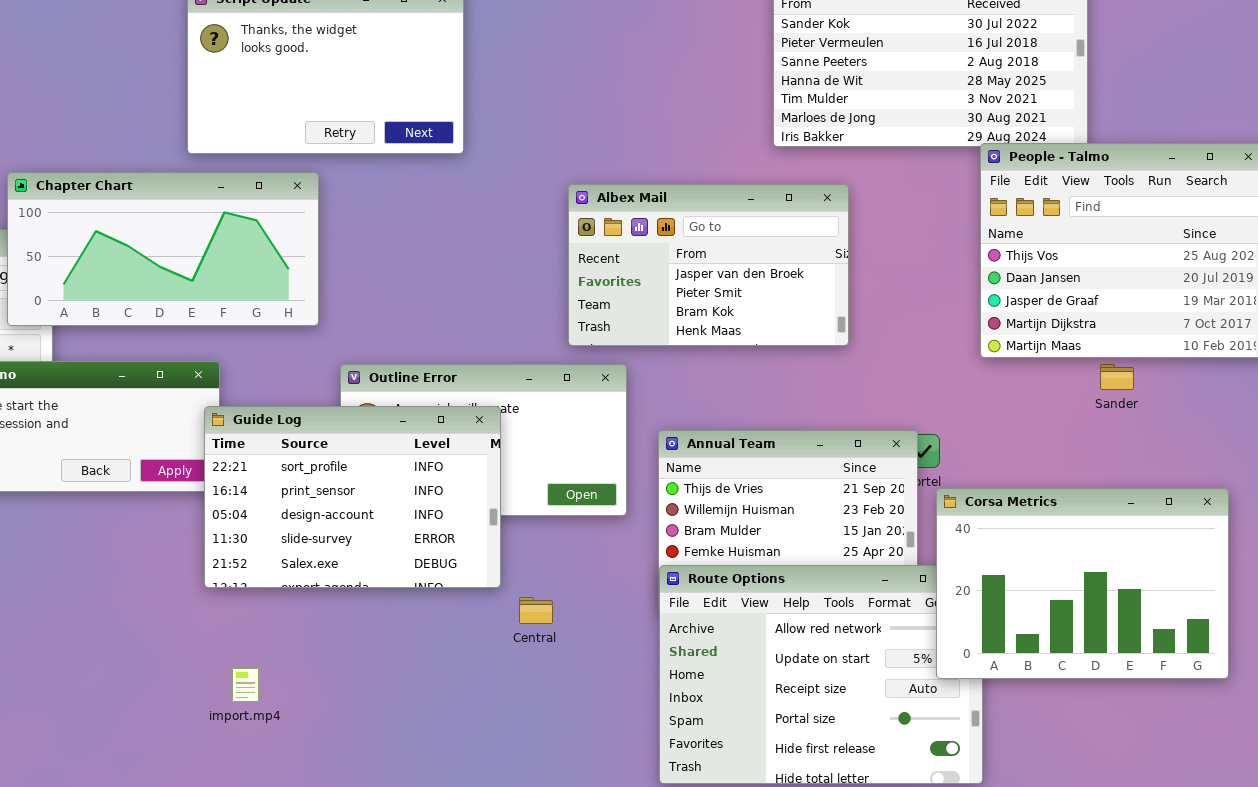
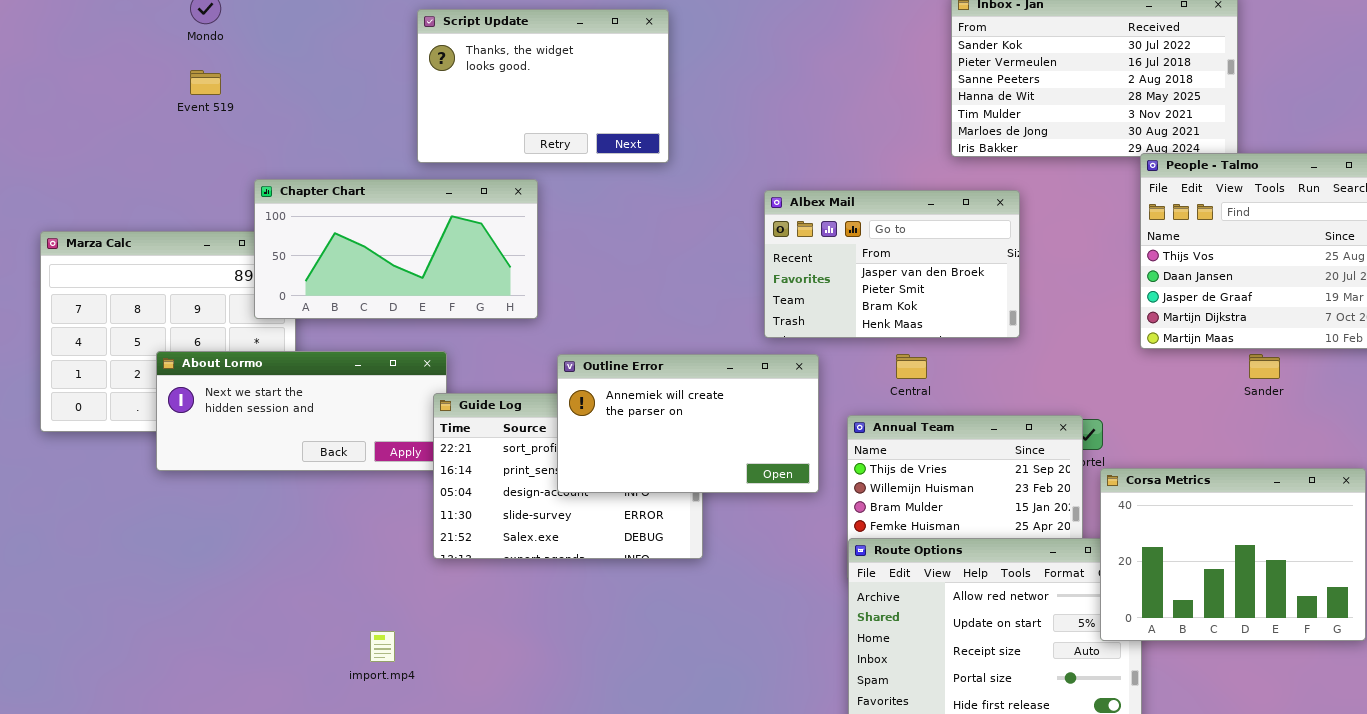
Outline Error: [340,364,627,516] -> [557,354,819,493], raised
Central: [519,597,553,624] -> [896,354,927,379], moved
import.mp4: [232,668,259,702] -> [370,631,395,662], moved

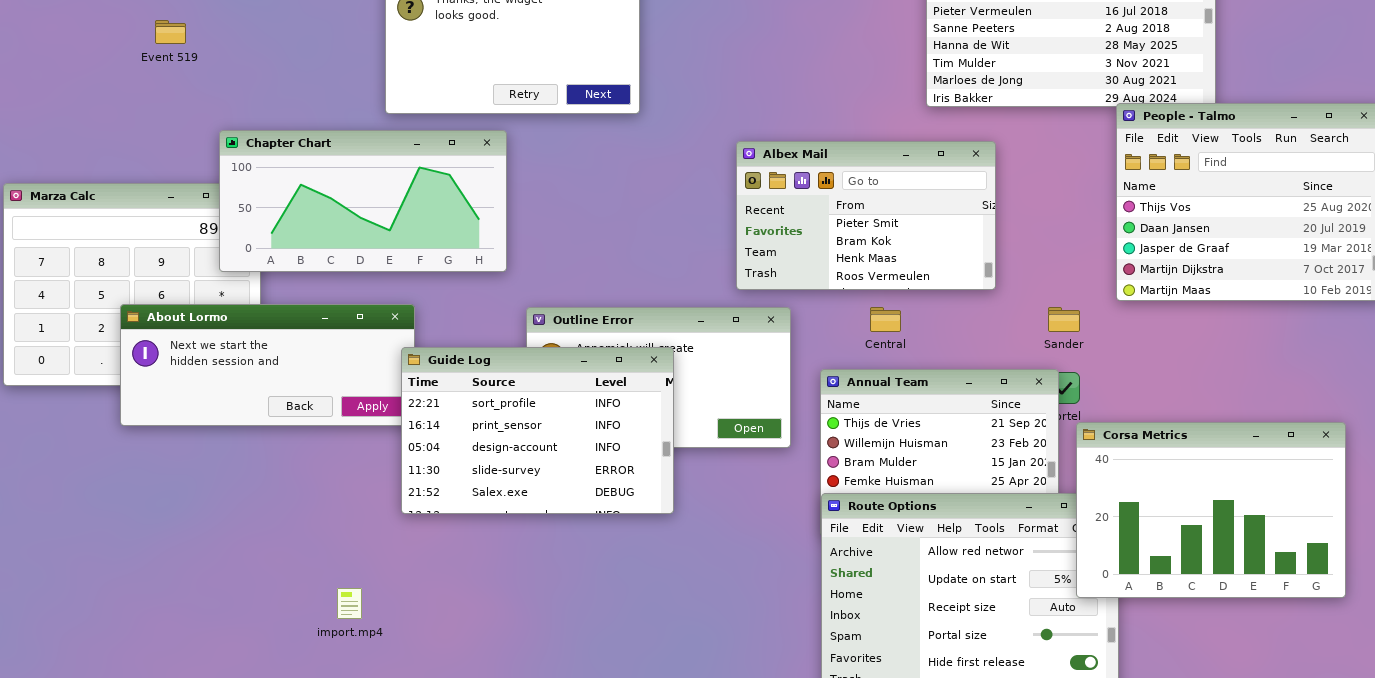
Albex Mail: [764,190,1020,338] -> [736,141,996,290], scrolled down 1 row
Sander: [1249,354,1280,379] -> [1048,307,1080,332], moved
Guide Log: [433,393,703,559] -> [401,347,674,514], raised

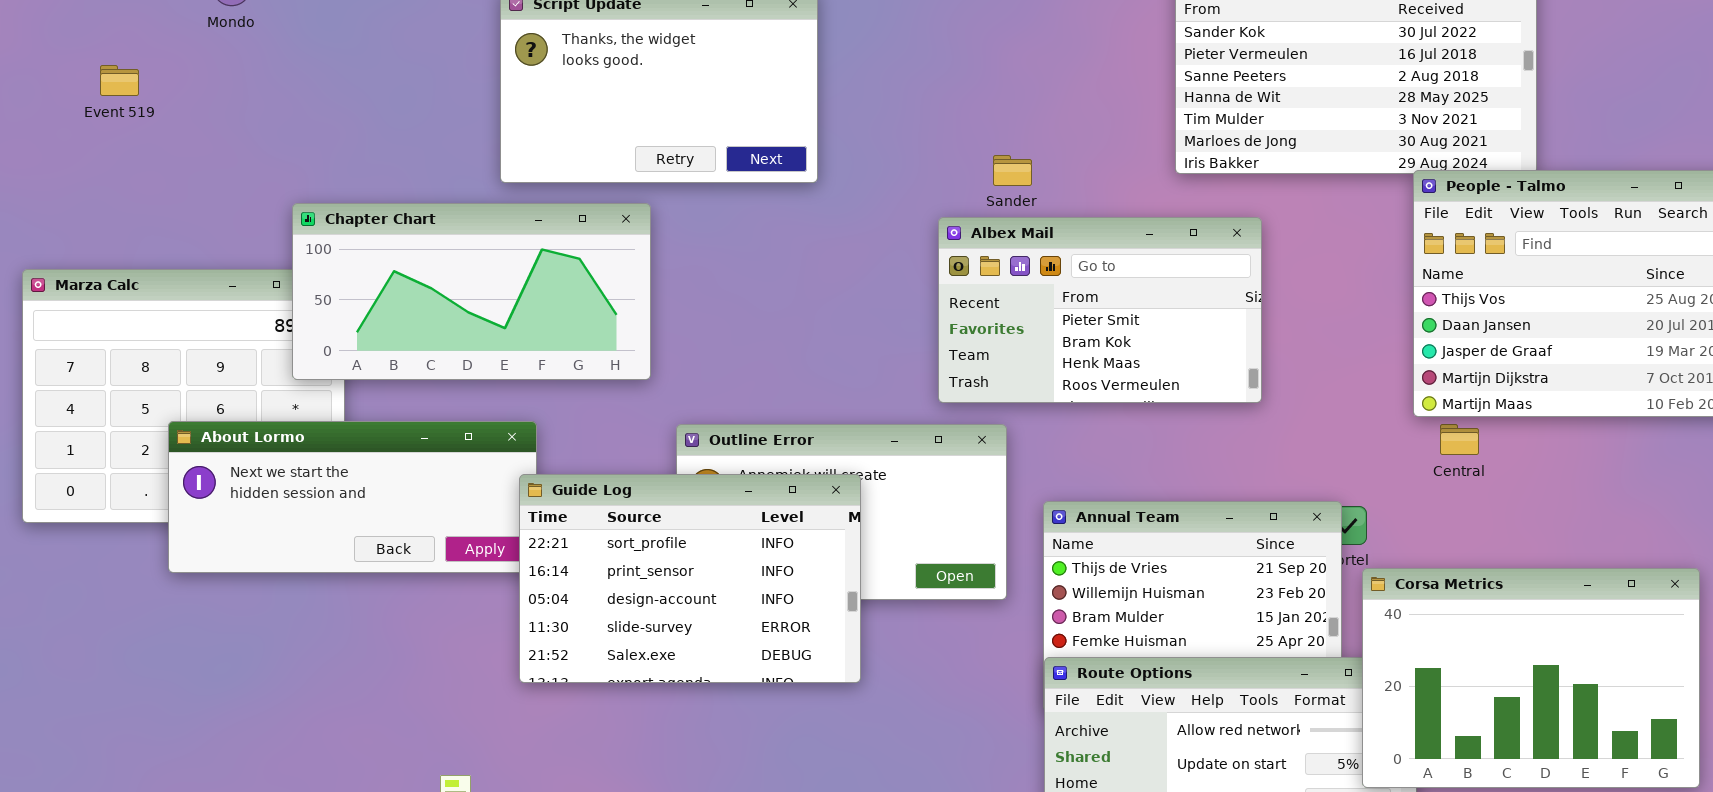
Event 519: [155,20,186,44] -> [100,65,139,96], moved
Central: [870,307,901,332] -> [1440,424,1479,455], moved
Sander: [1048,307,1080,332] -> [993,155,1032,186], moved

